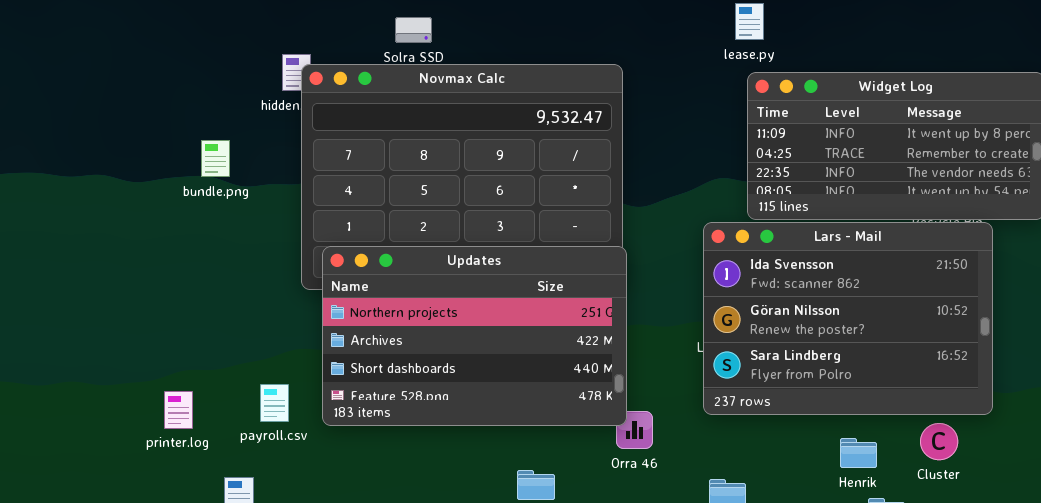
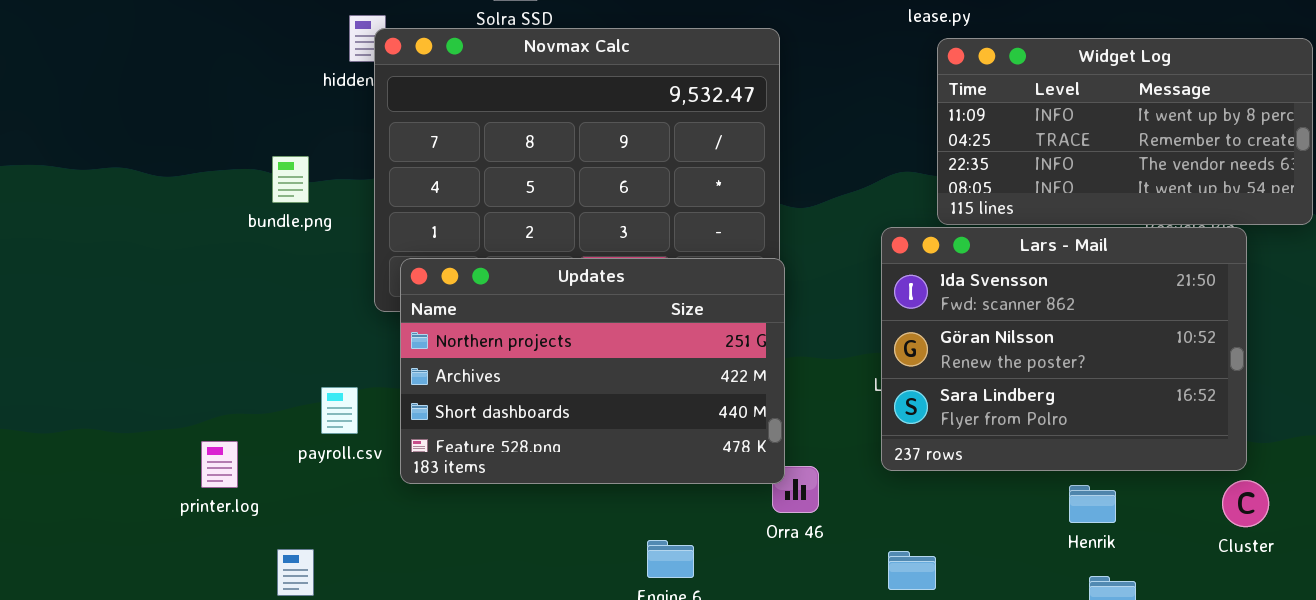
bundle.png: [201,140,230,177] -> [272,156,309,203], moved
payroll.csv: [260,384,289,422] -> [321,387,358,434], moved
Cluster: [920,423,958,460] -> [1222,480,1269,527], moved
Henrik: [840,438,877,468] -> [1069,485,1116,523], moved

